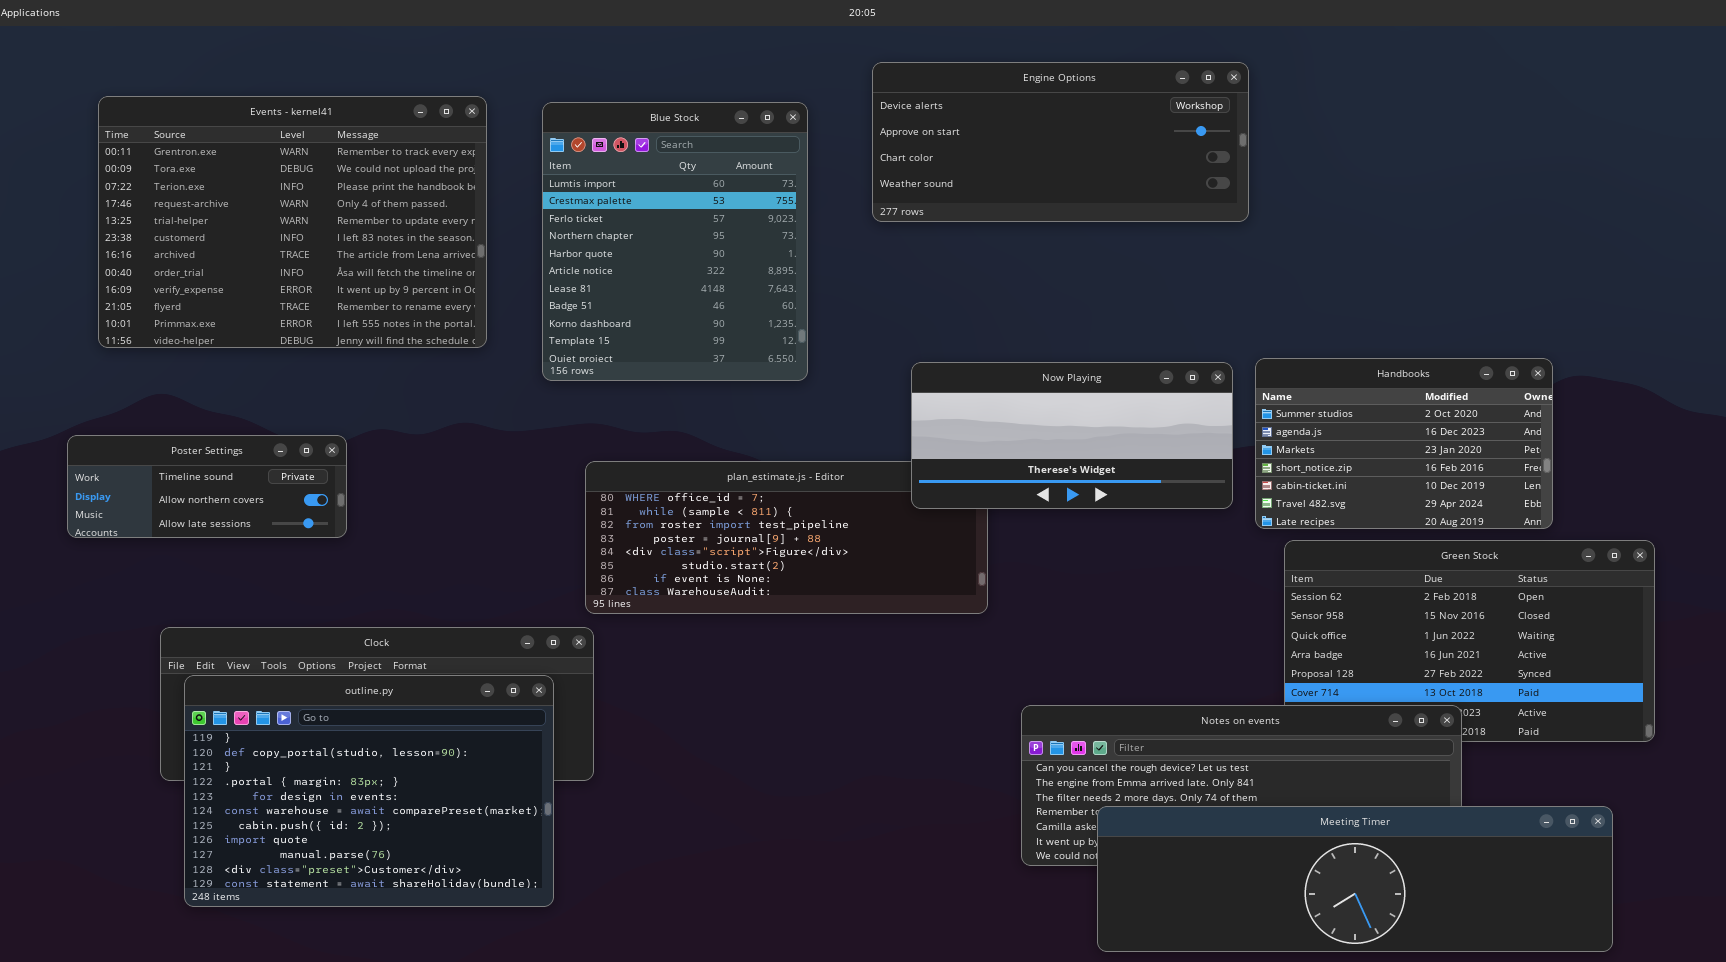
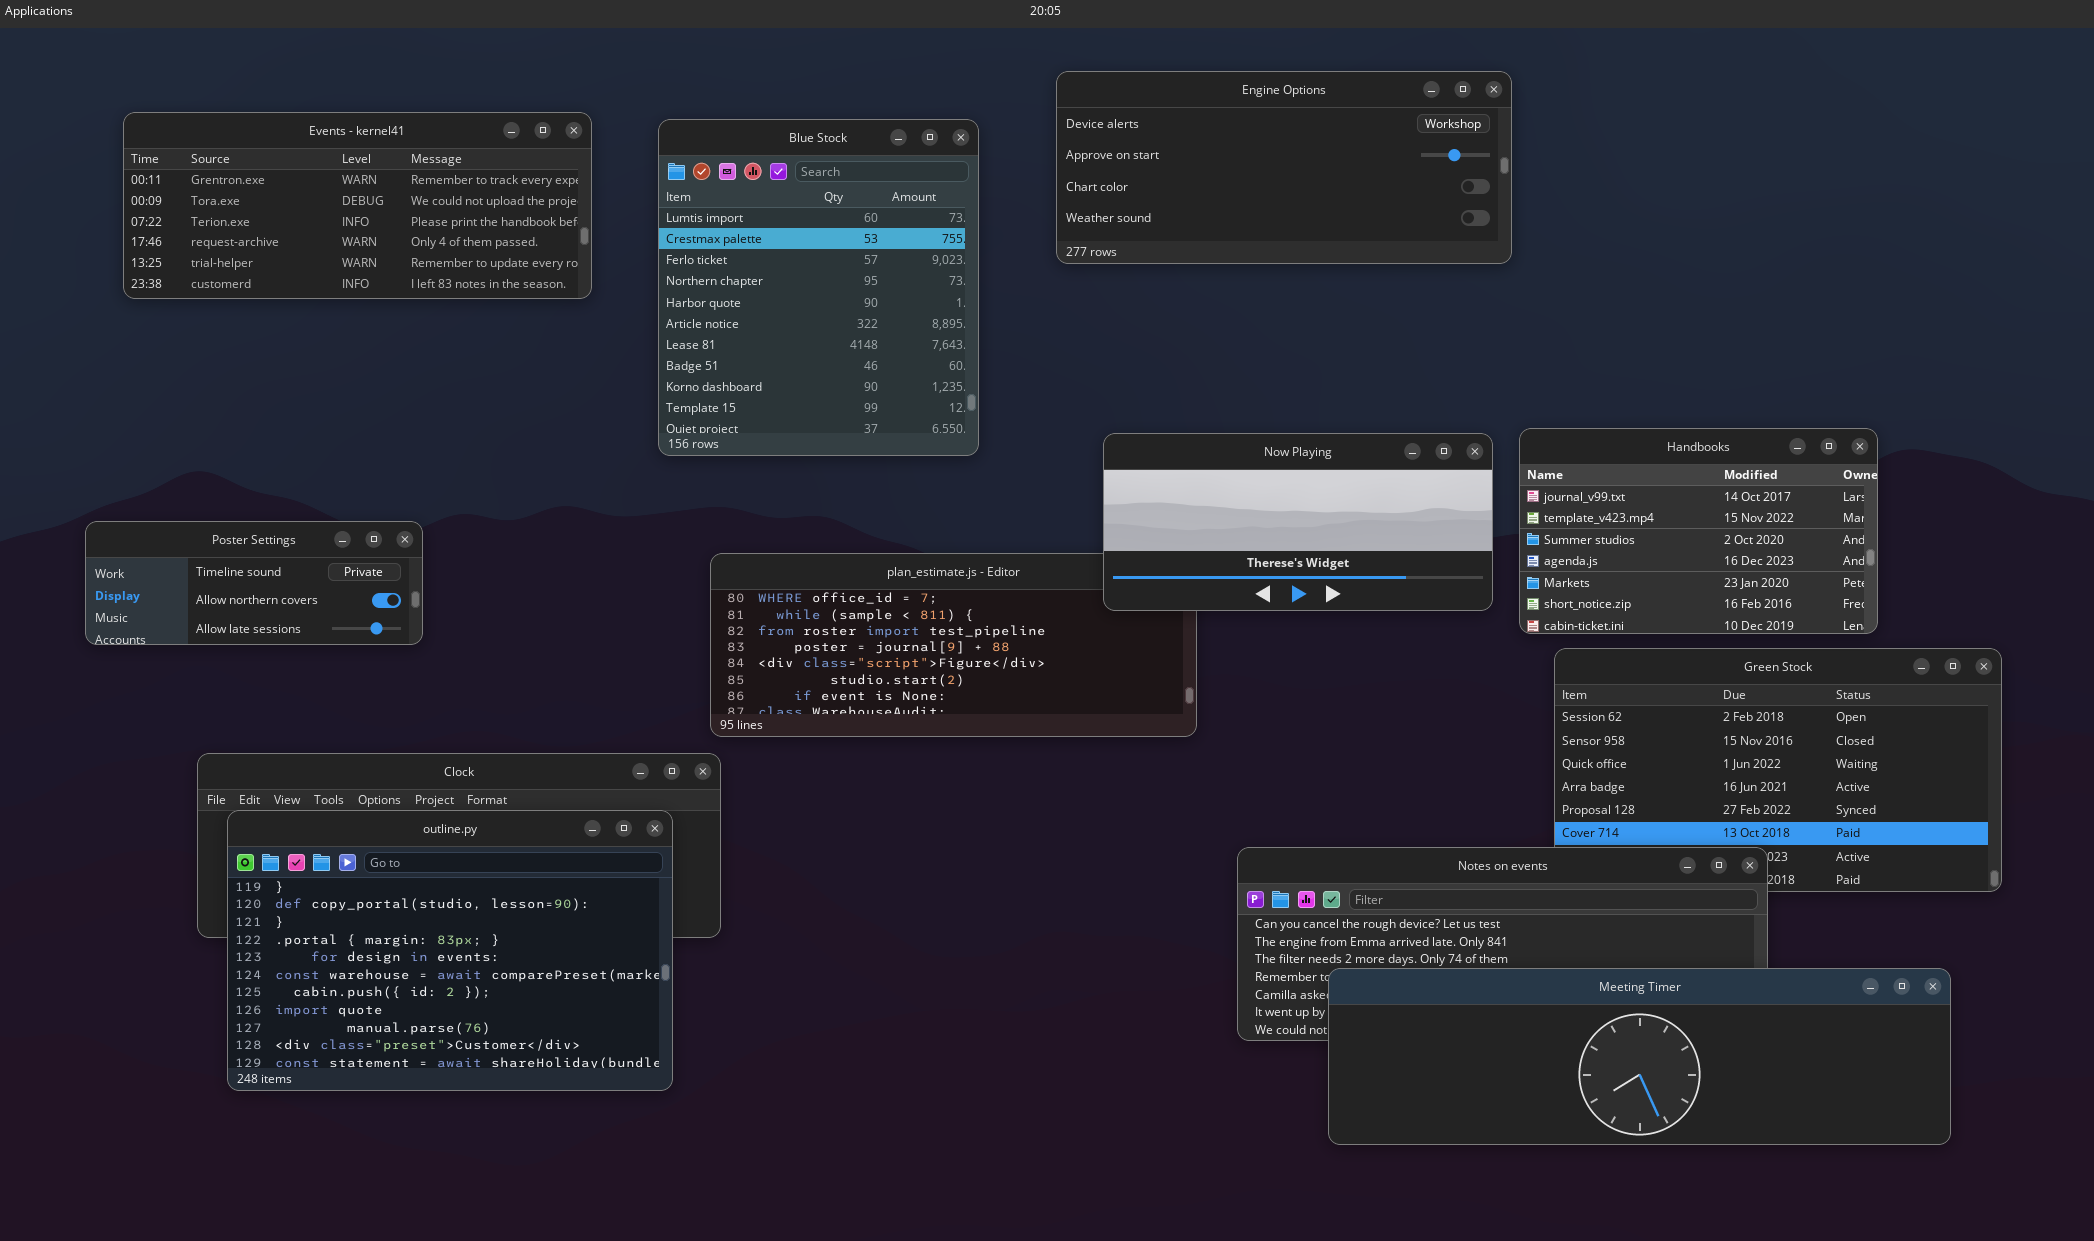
Events - kernel41: [98,96,487,348] -> [123,112,592,299], resized
Handbooks: [1255,358,1553,529] -> [1519,428,1878,634], scrolled up 2 rows

